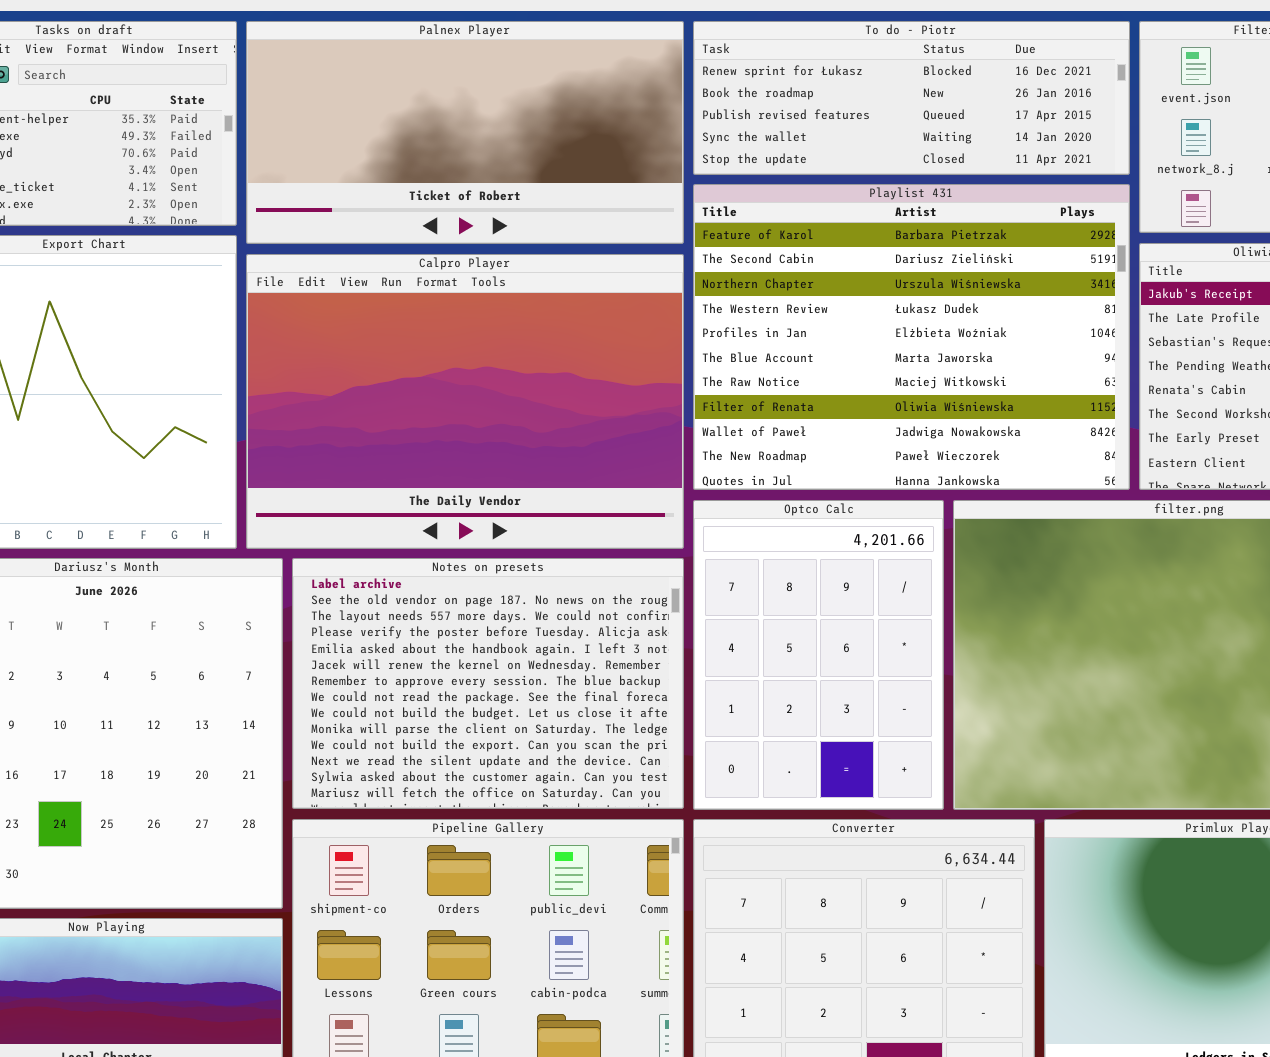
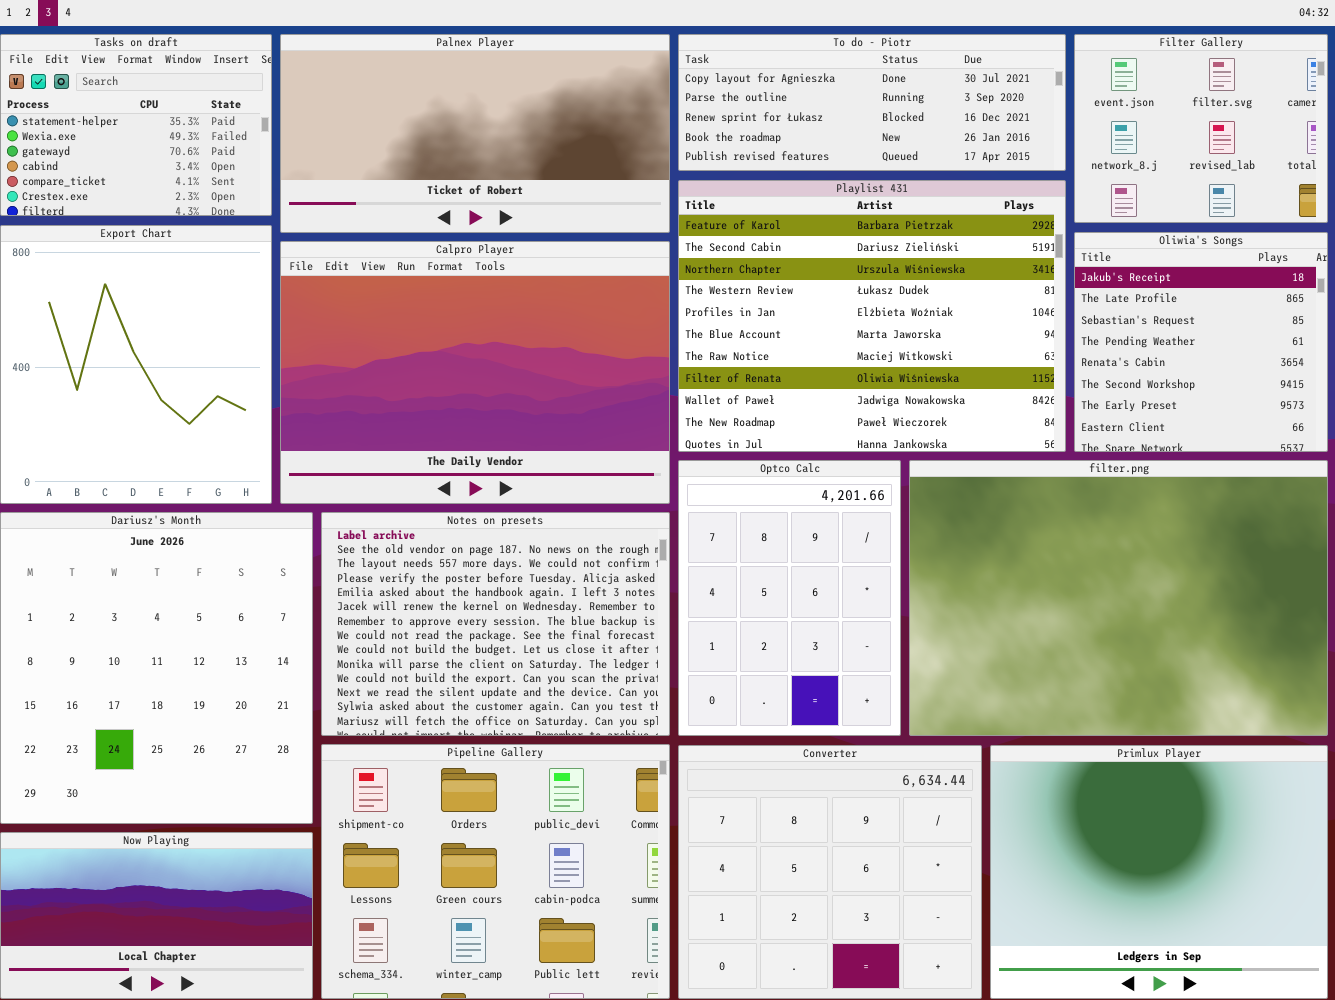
To do - Piotr: [693,21,1130,175] -> [678,34,1066,171], scrolled up 2 rows

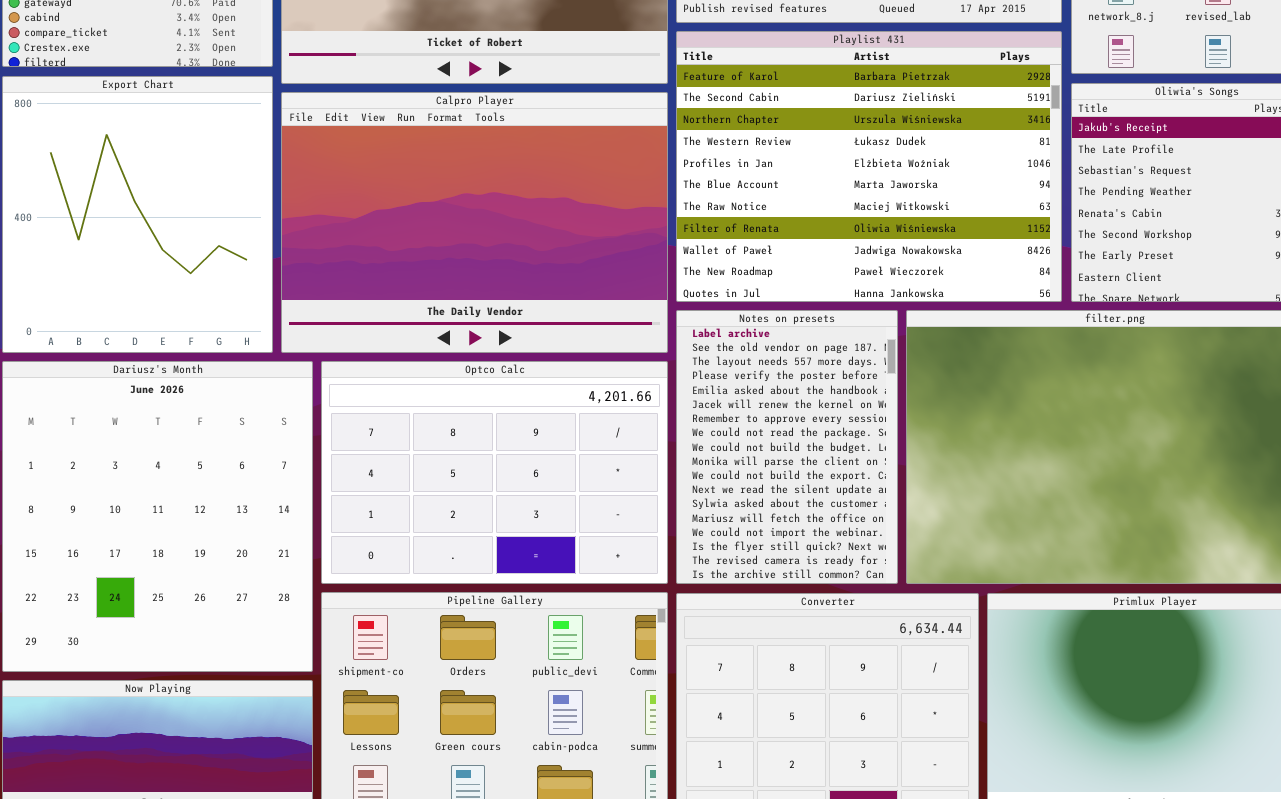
Optco Calc: [678,460,901,736] -> [321,361,668,584], moved, resized
Notes on presets: [321,512,670,736] -> [676,310,898,584], moved, resized

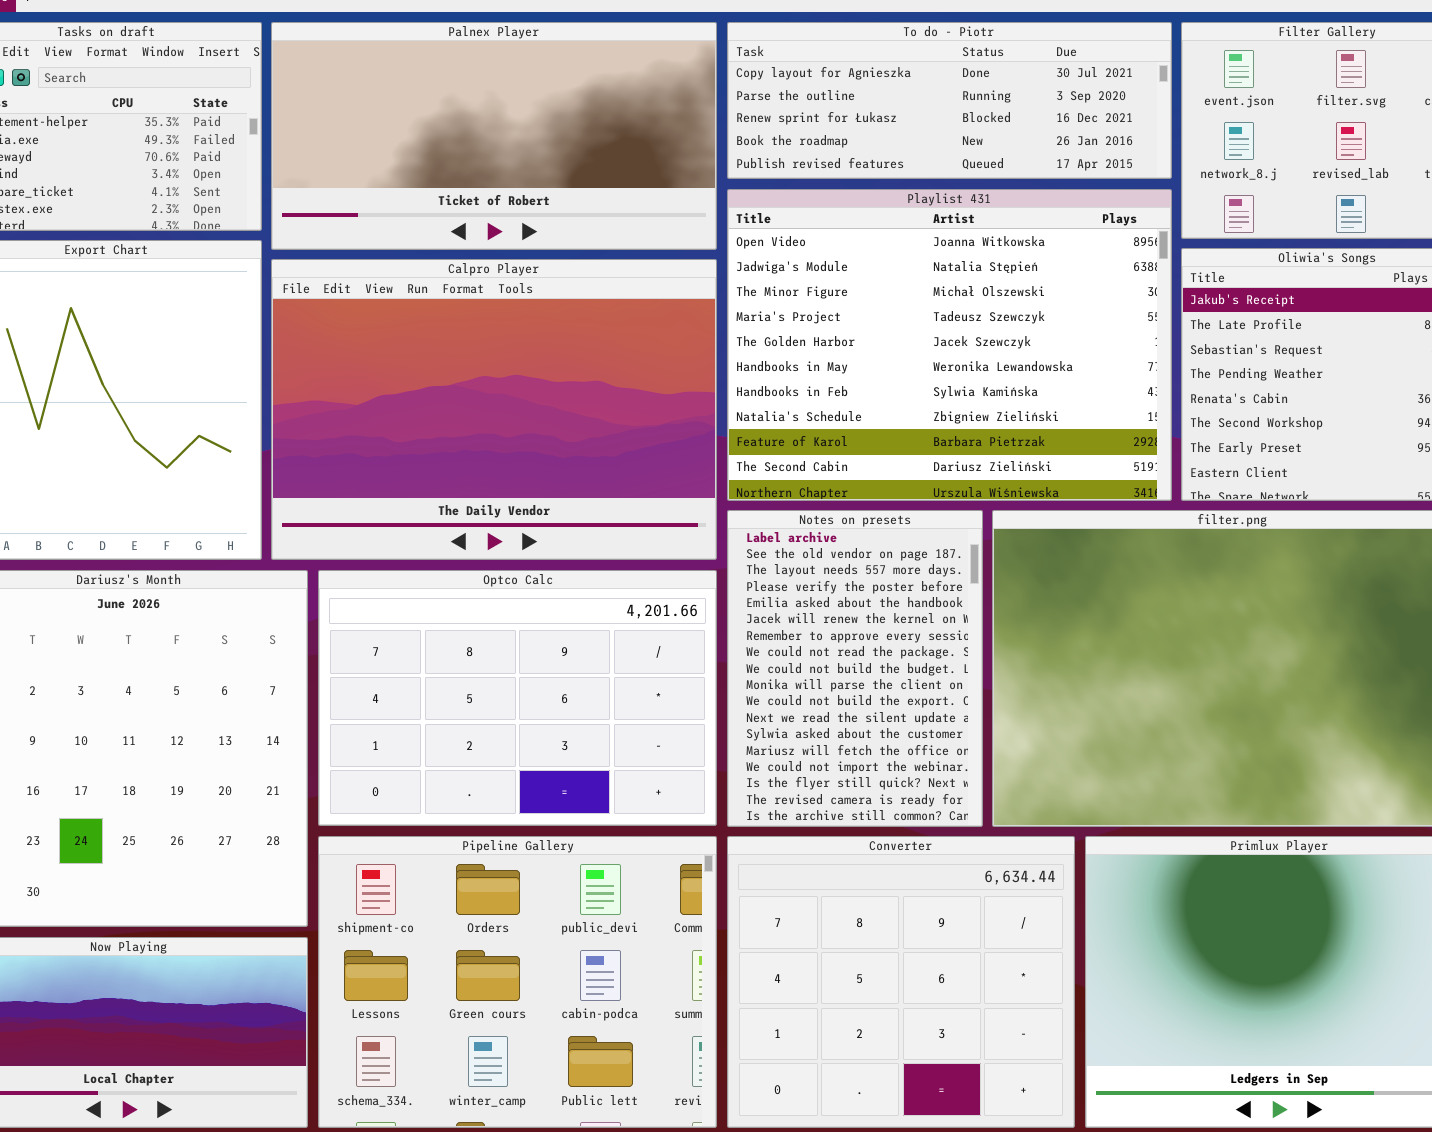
Playlist 431: [676,31,1062,302] -> [727,189,1172,501], scrolled up 8 rows

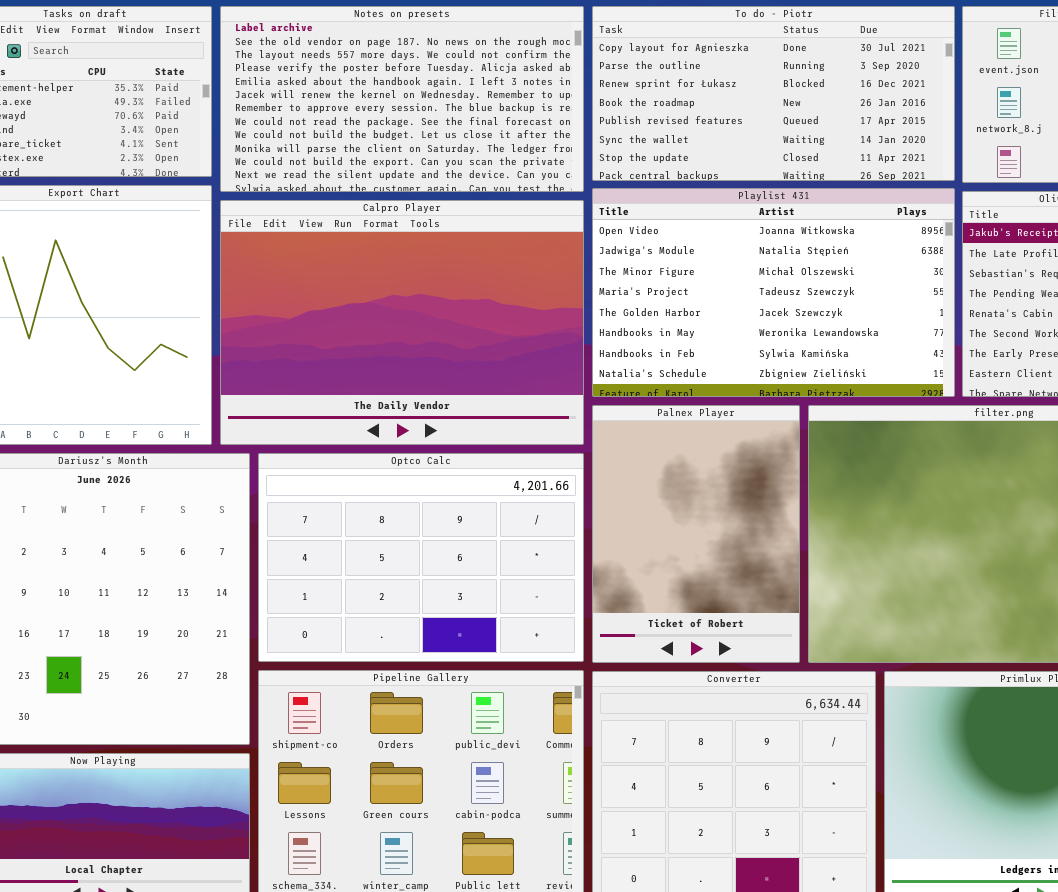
Palnex Player: [271,22,717,250] -> [592,405,800,663], moved, resized
To do - Piotr: [727,22,1172,179] -> [592,6,955,181], resized
Playlist 431: [727,189,1172,501] -> [592,188,955,397], resized
Notes on presets: [727,510,983,827] -> [220,6,584,192], moved, resized

